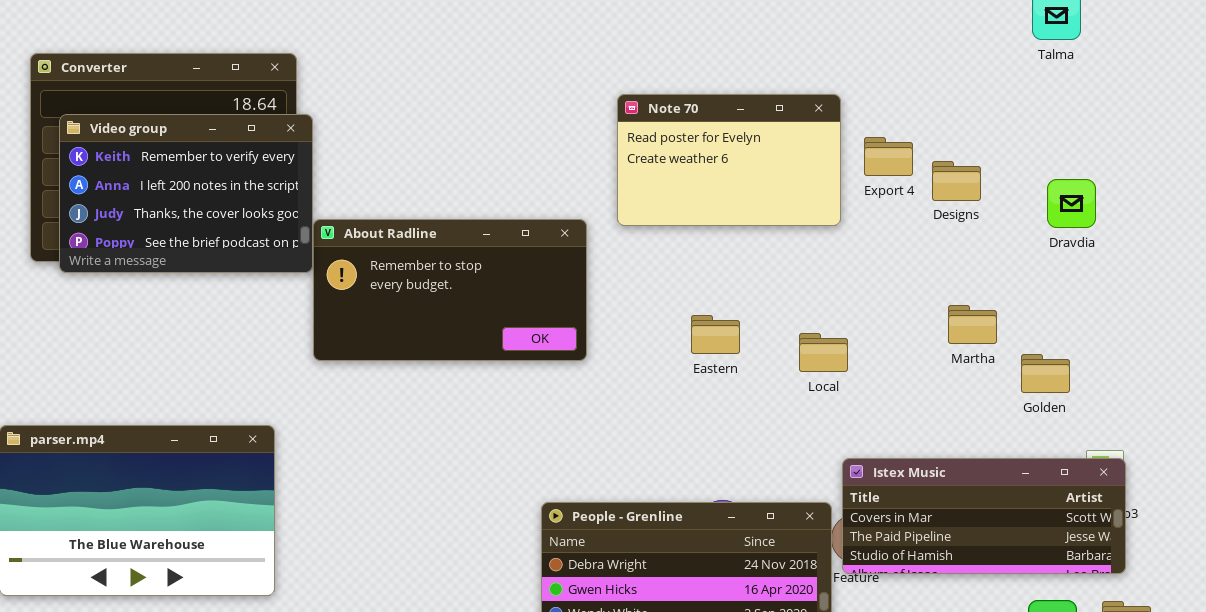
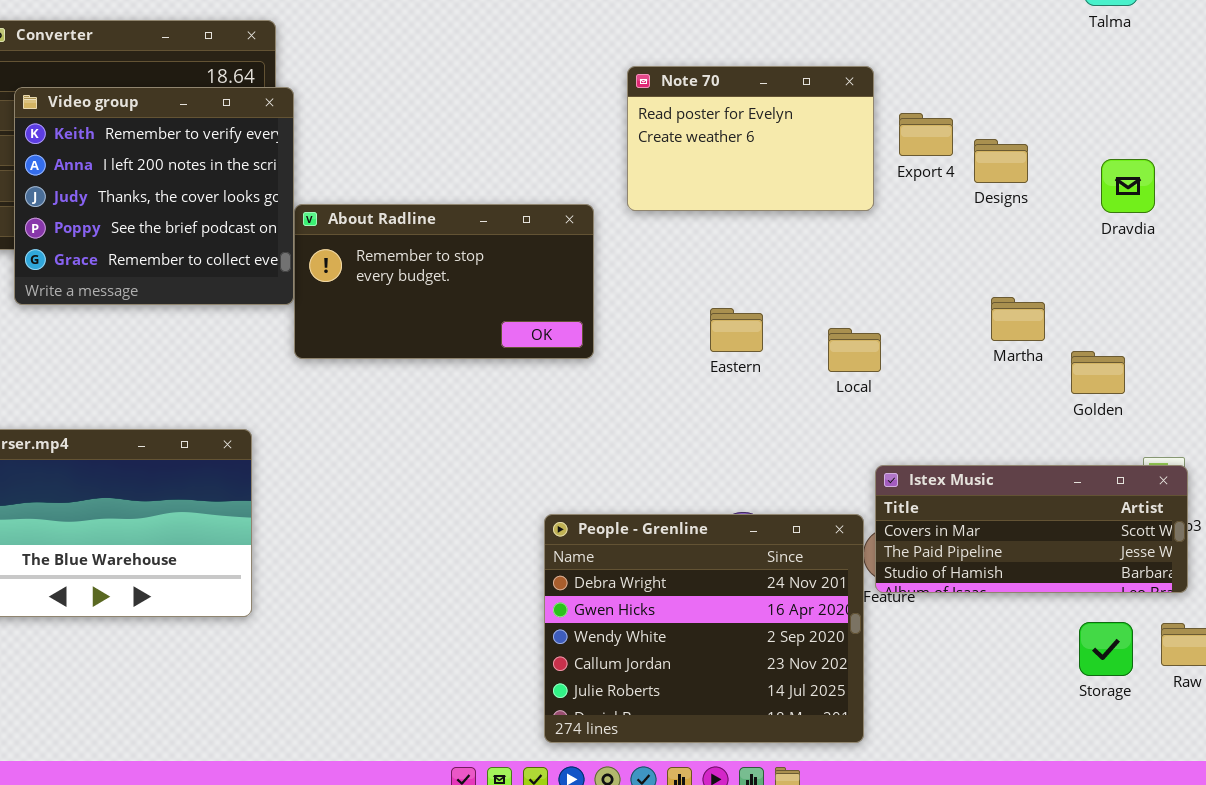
Video group: [59,114,313,273] -> [14,87,294,305], resized

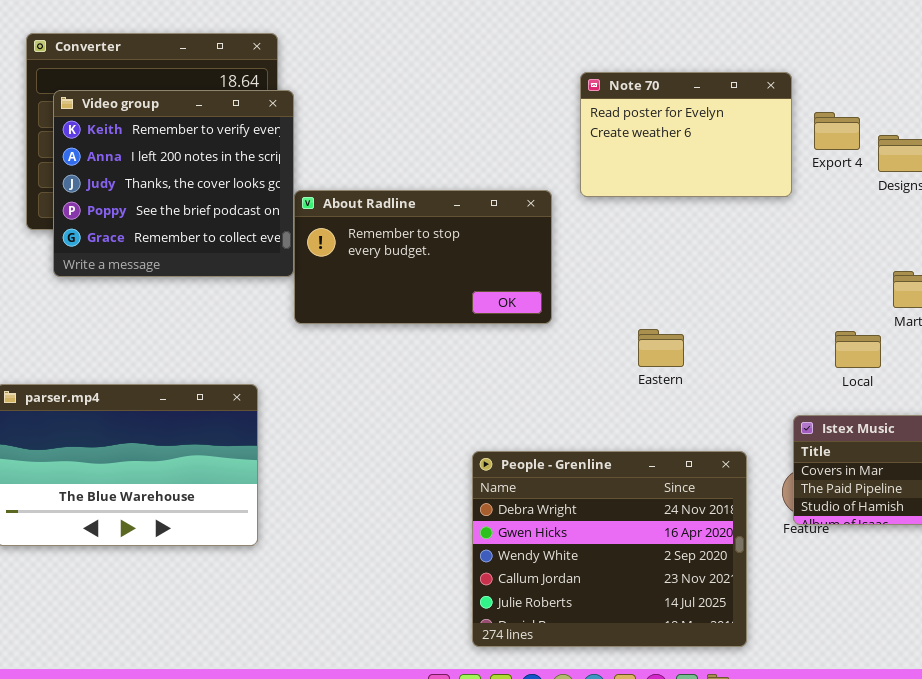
Eastern: [710,308,763,352] -> [638,329,684,367], moved
Local: [828,328,881,372] -> [835,331,881,368], moved
People - Grenline: [544,514,864,743] -> [472,451,747,647], moved

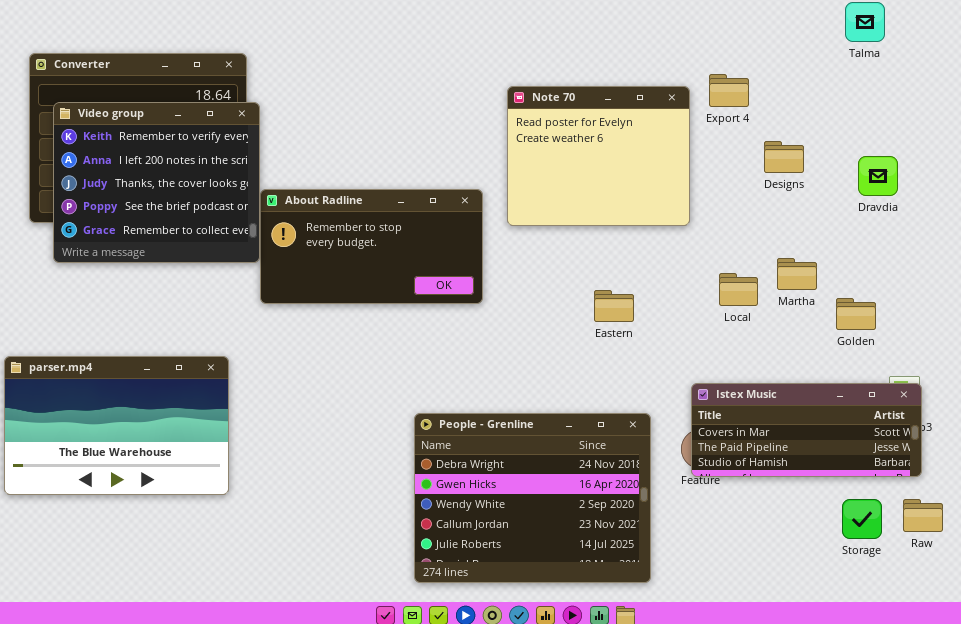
Note 70: [580,72,792,197] -> [507,86,690,226], resized
Export 4: [814,112,860,150] -> [709,74,749,107], moved
Eastern: [638,329,684,367] -> [594,290,634,322], moved
Local: [835,331,881,368] -> [719,273,758,306], moved

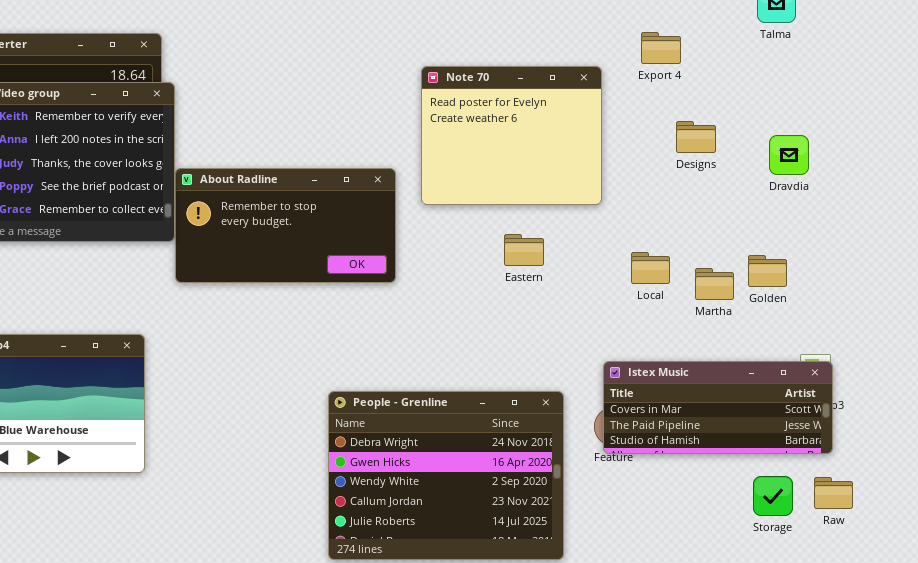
Export 4: [709,74,749,107] -> [641,32,681,64], moved
Martha: [777,258,817,290] -> [695,268,734,300], moved
Eastern: [594,290,634,322] -> [504,234,544,266], moved
Golden: [836,298,876,330] -> [748,255,787,287], moved

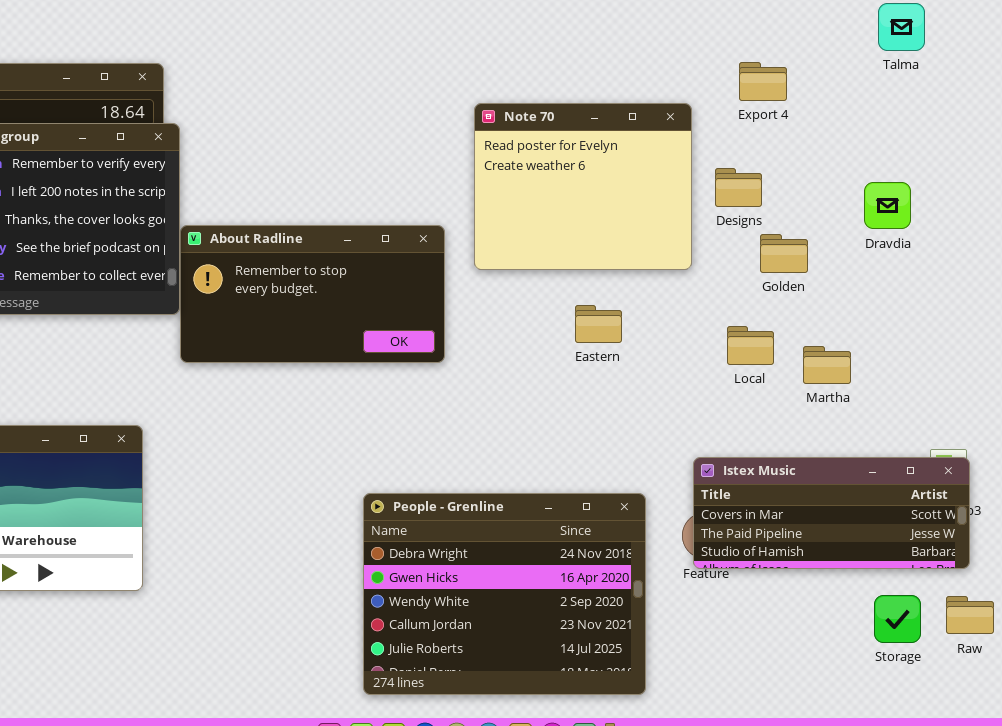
Designs: [676,121,716,153] -> [715,168,762,207], moved
Dravdia: [769,135,809,175] -> [864,182,911,229], moved
Golden: [748,255,787,287] -> [760,234,808,273], moved

